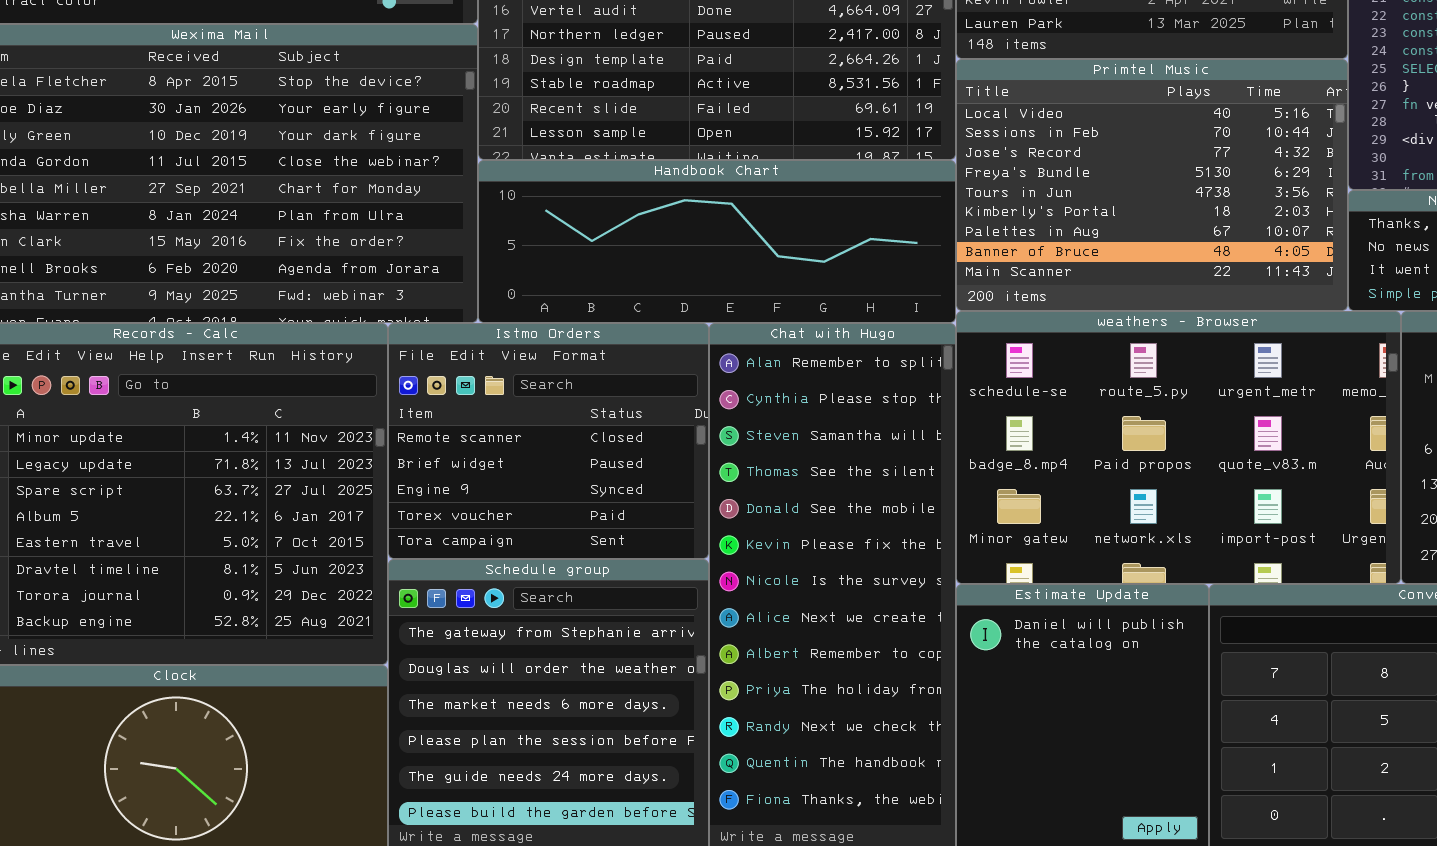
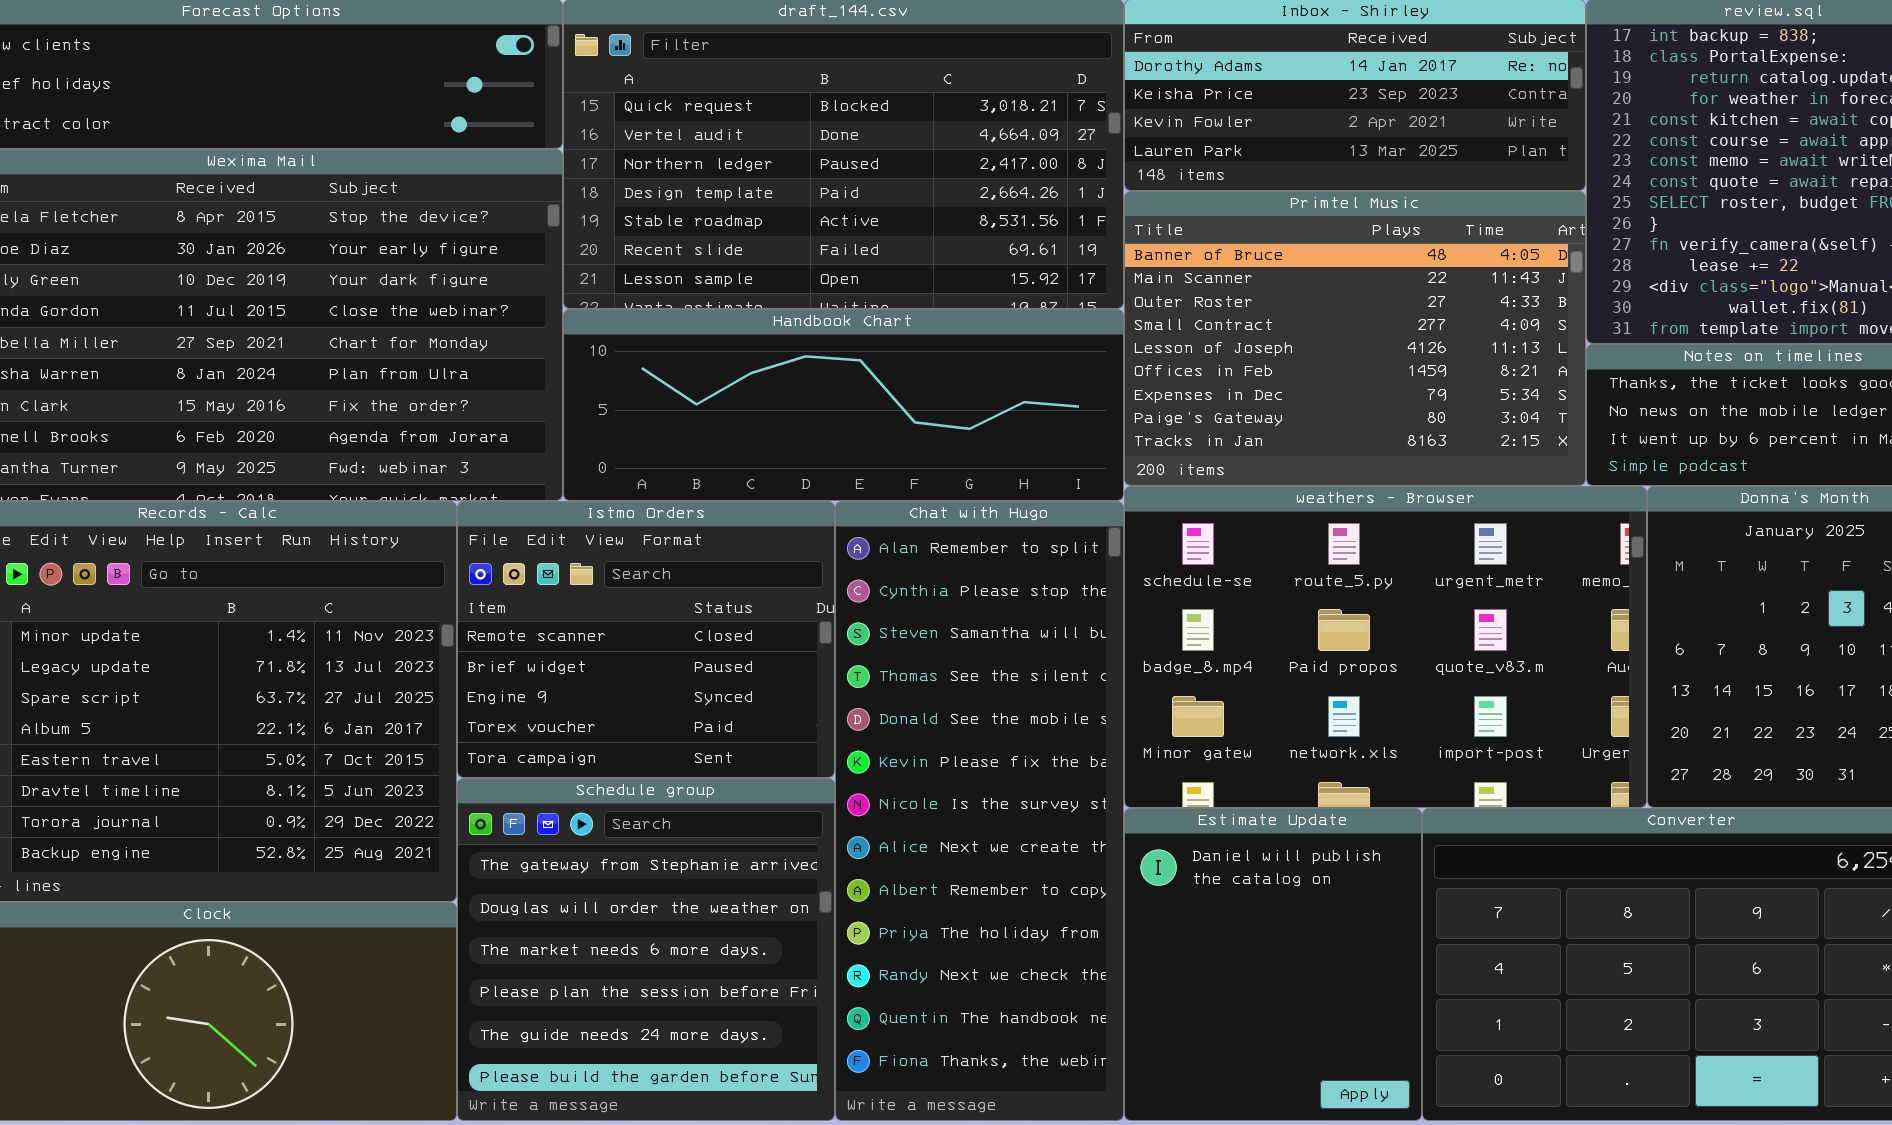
Primtel Music: [956,59,1348,311] -> [1124,191,1586,486], scrolled down 7 rows

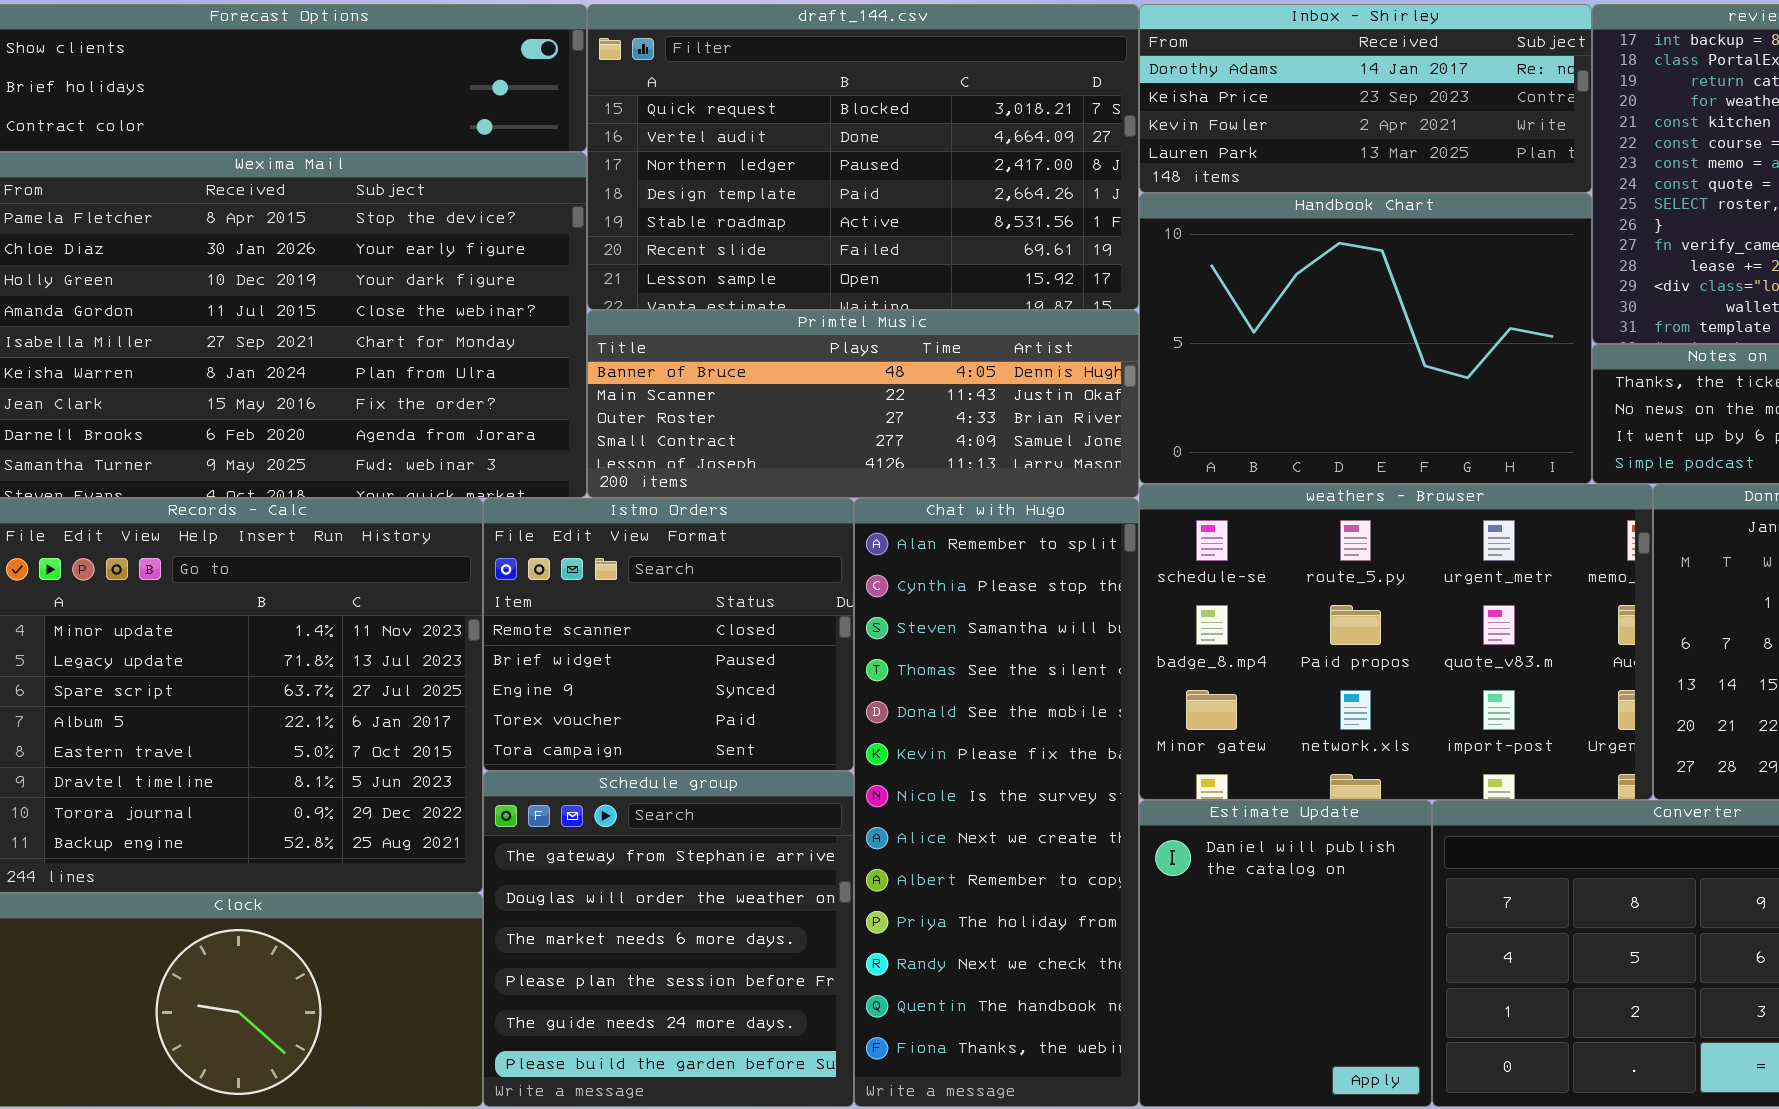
Primtel Music: [1124,191,1586,486] -> [587,310,1139,498], moved, resized
Handbook Chart: [563,309,1124,501] -> [1139,193,1592,484], moved, resized

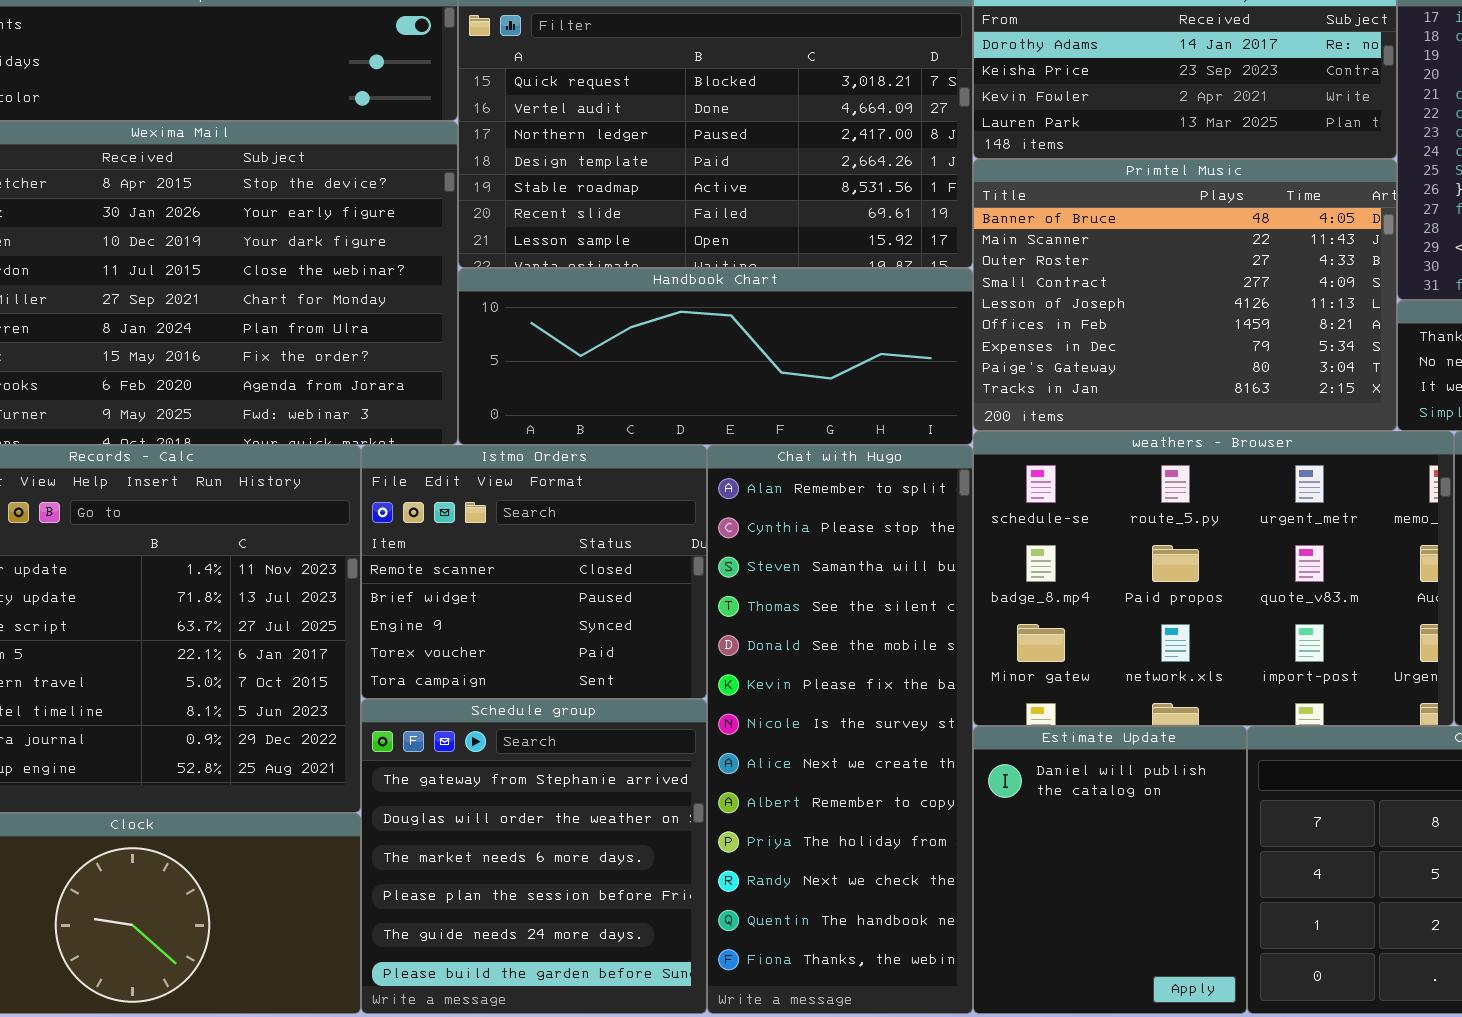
Handbook Chart: [1139,193,1592,484] -> [458,268,973,445], moved, resized
Primtel Music: [587,310,1139,498] -> [973,159,1397,431], moved, resized

